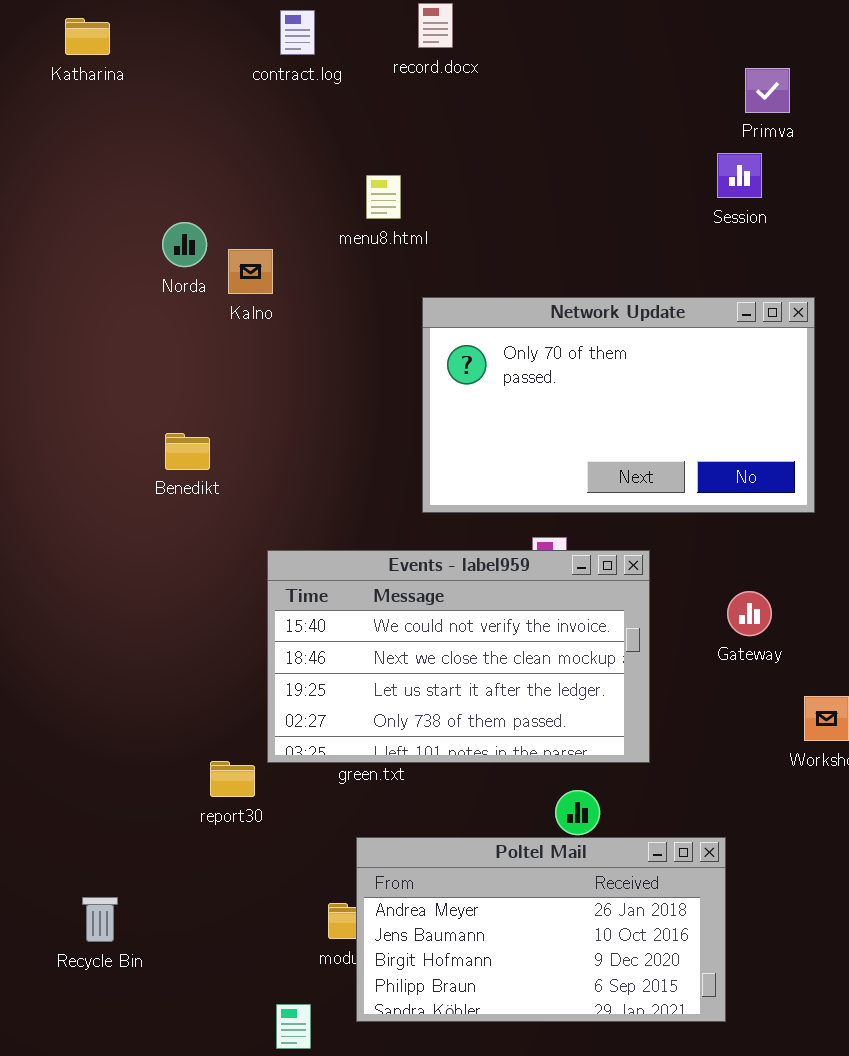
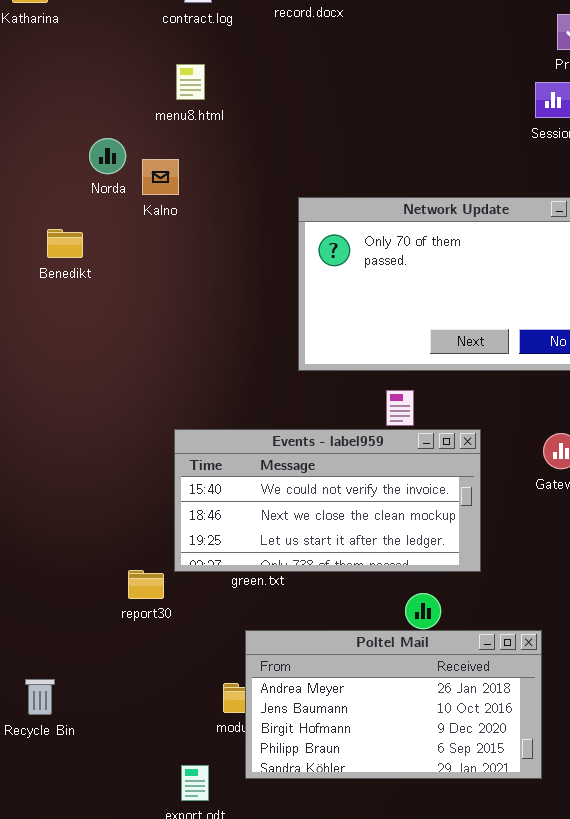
menu8.html: [366,175,401,219] -> [176,64,205,100], moved
Benedikt: [165,433,210,470] -> [47,229,83,258], moved
Events - label959: [267,550,650,763] -> [174,429,481,572], resized

